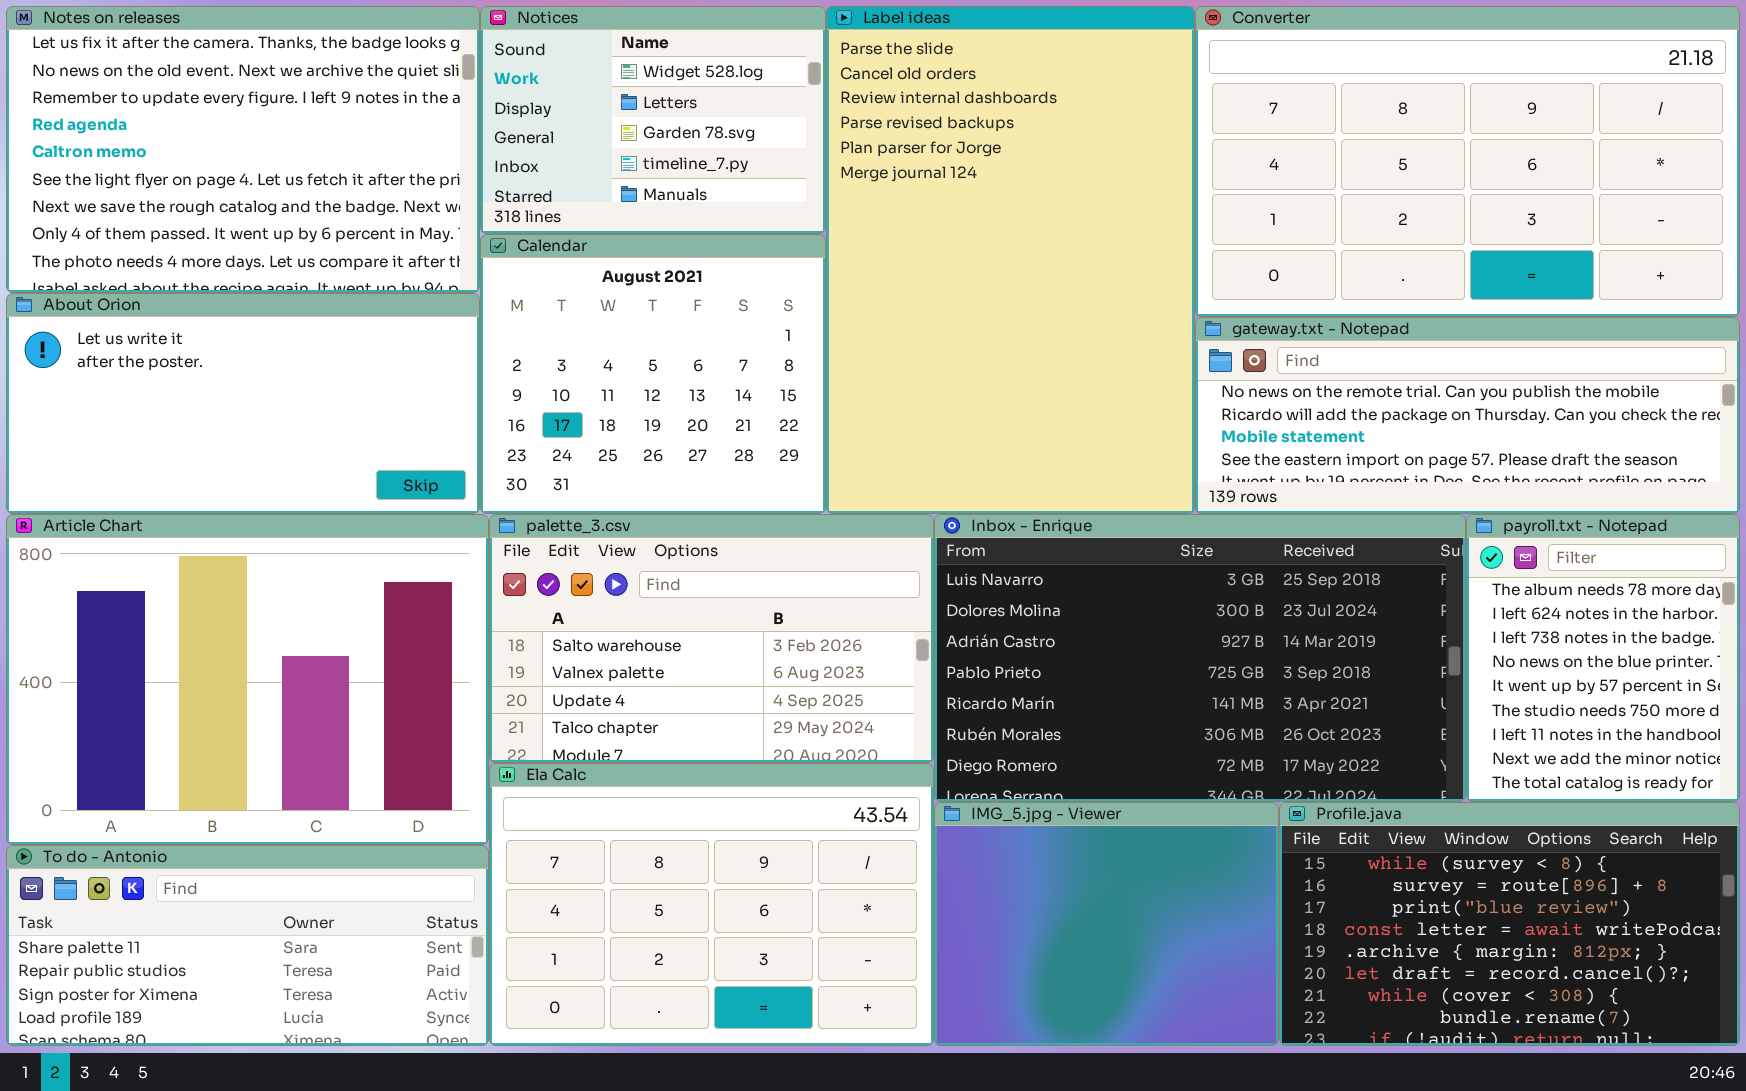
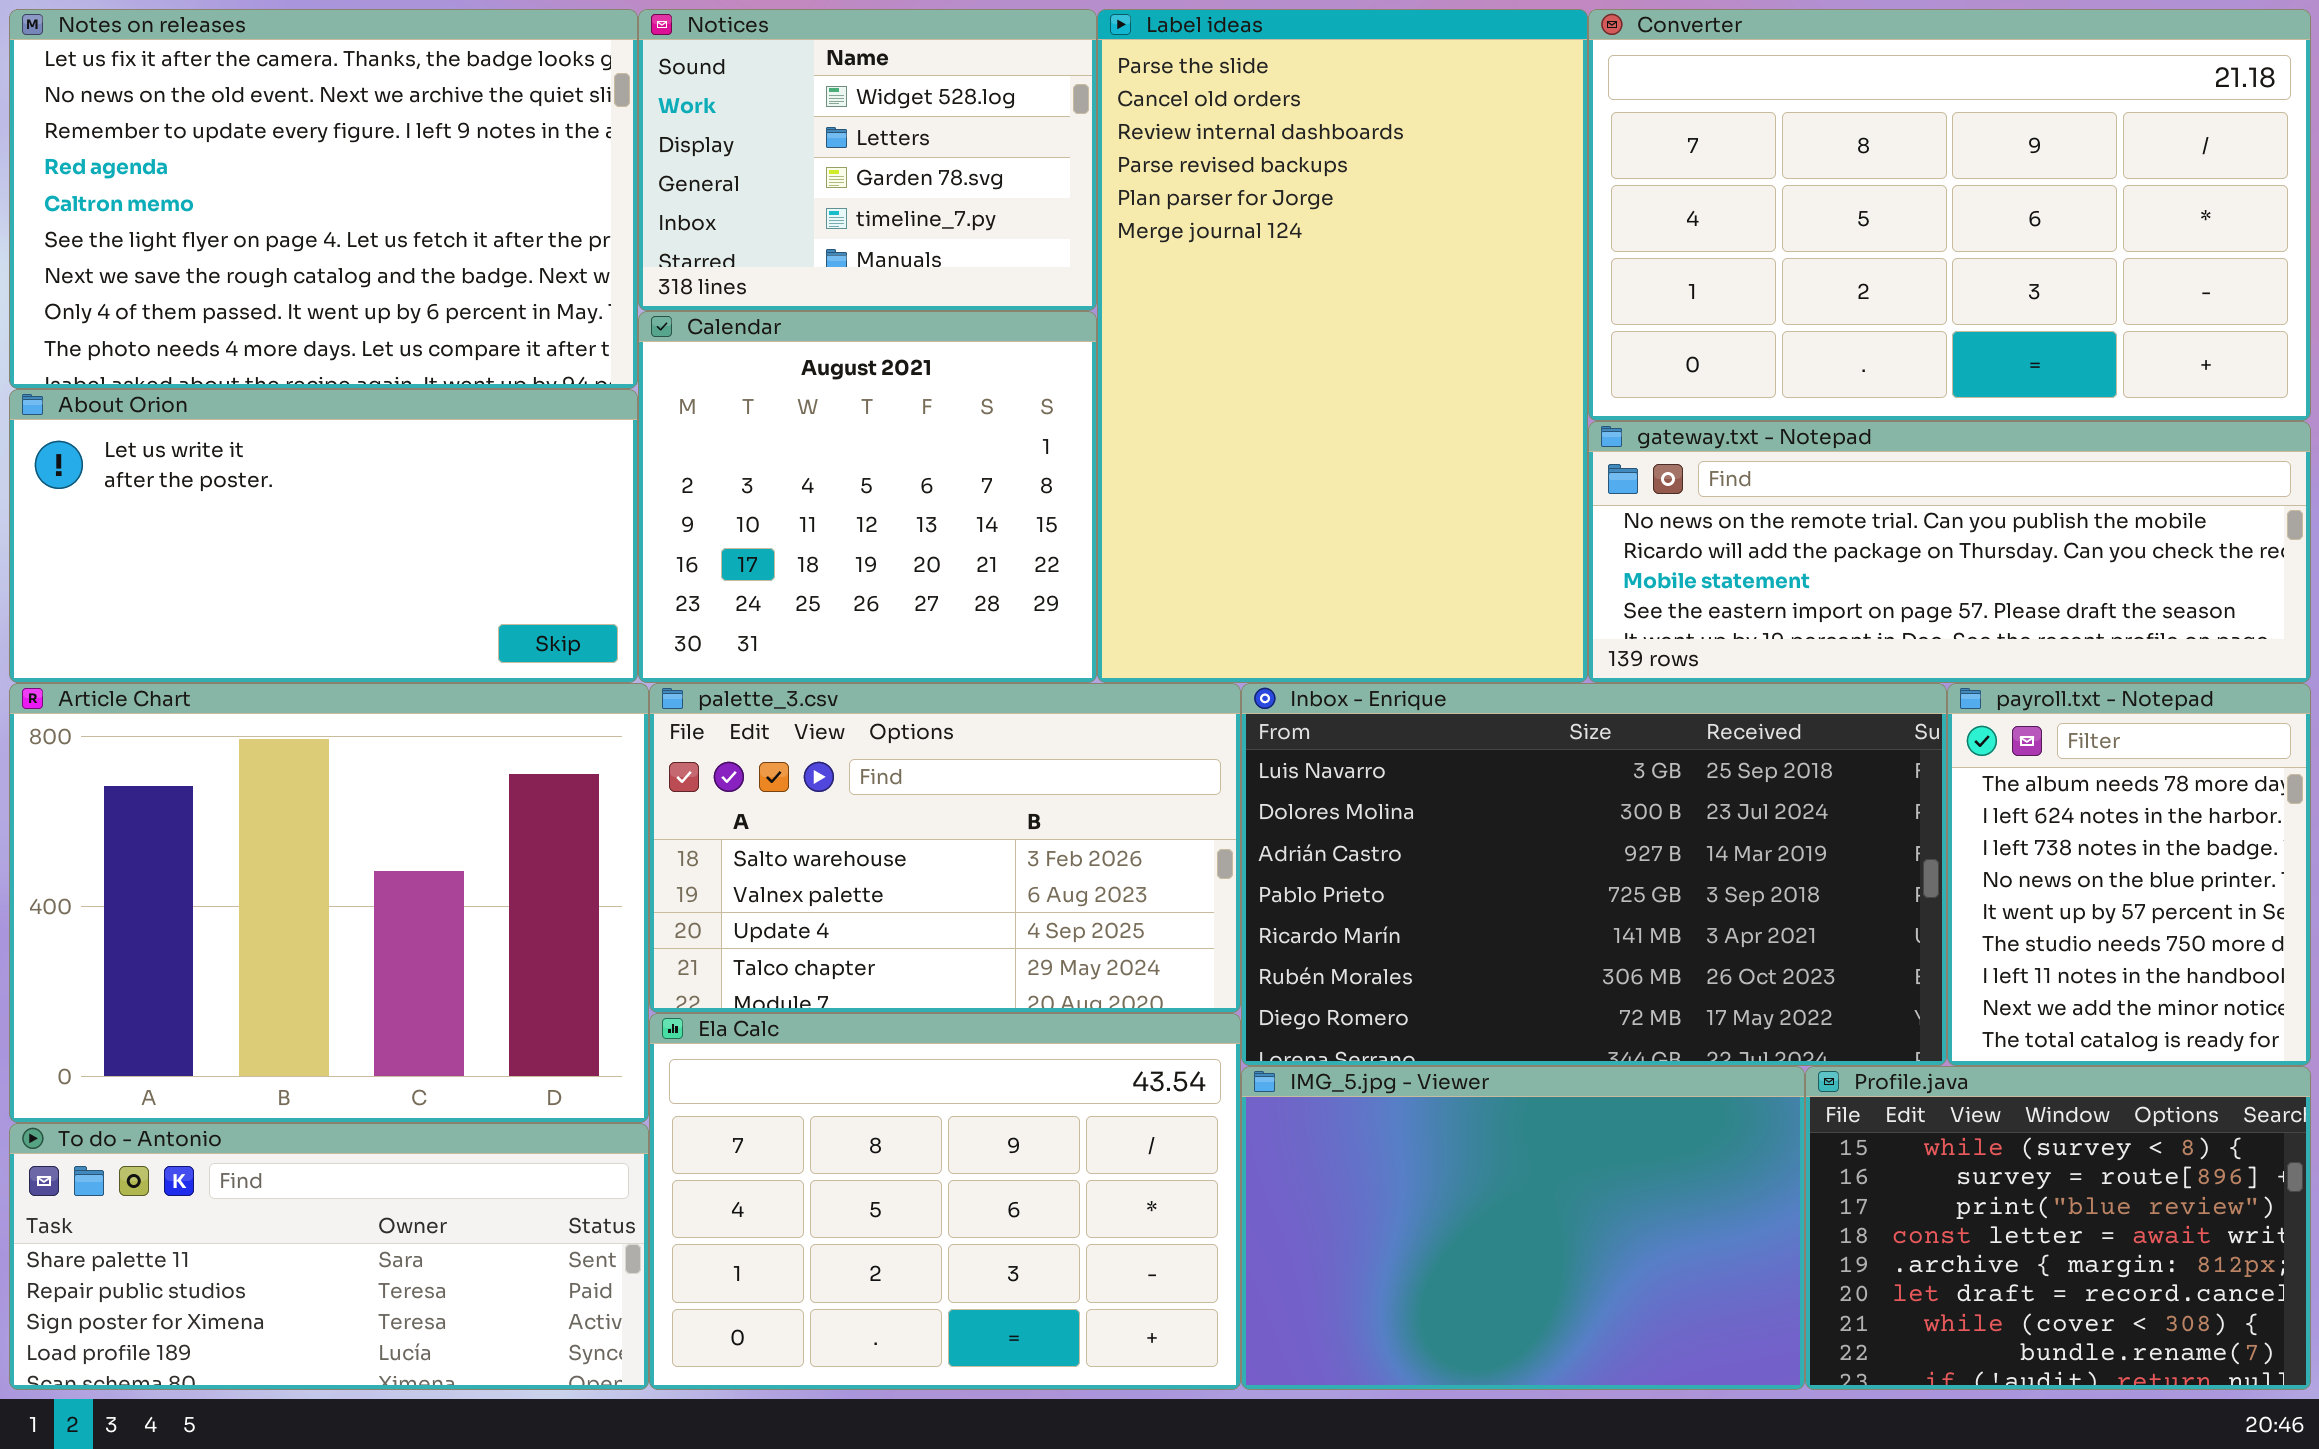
IMG_5.jpg - Viewer: [934,802,1279,1046] -> [1241,1066,1805,1390], resized
Profile.java: [1279,802,1740,1046] -> [1805,1066,2311,1390], resized

